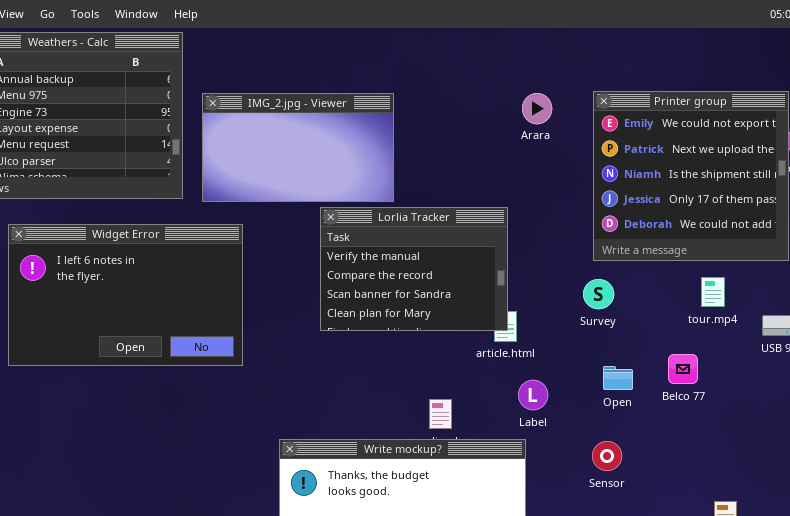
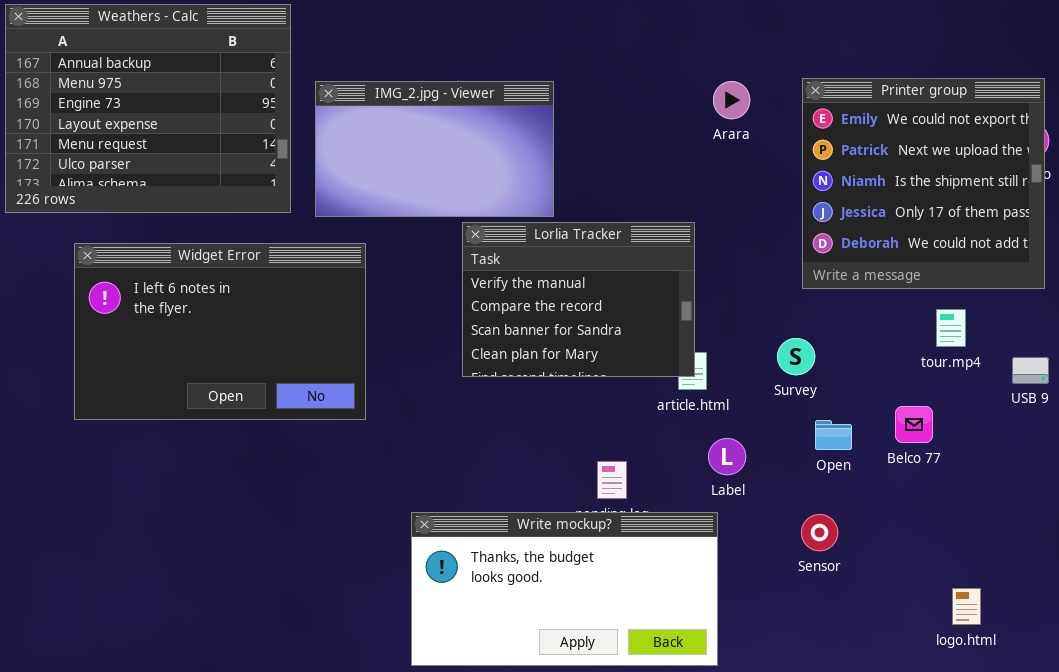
Survey: [583,279,614,309] -> [777,338,815,375], moved

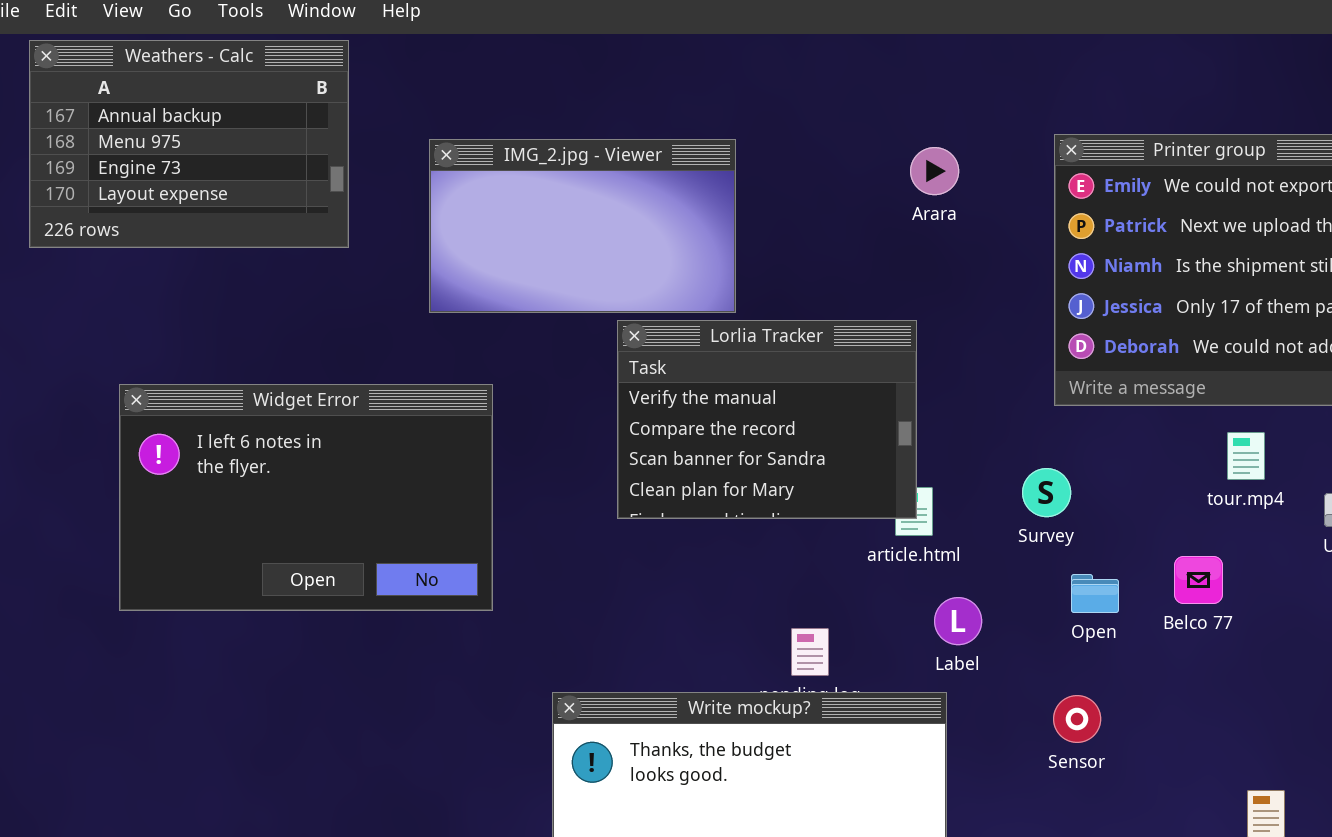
Weathers - Calc: [5,4,291,213] -> [29,40,349,248], resized
Arara: [713,81,750,119] -> [910,147,959,195], moved
Widget Error: [74,243,366,420] -> [119,384,493,611], moved

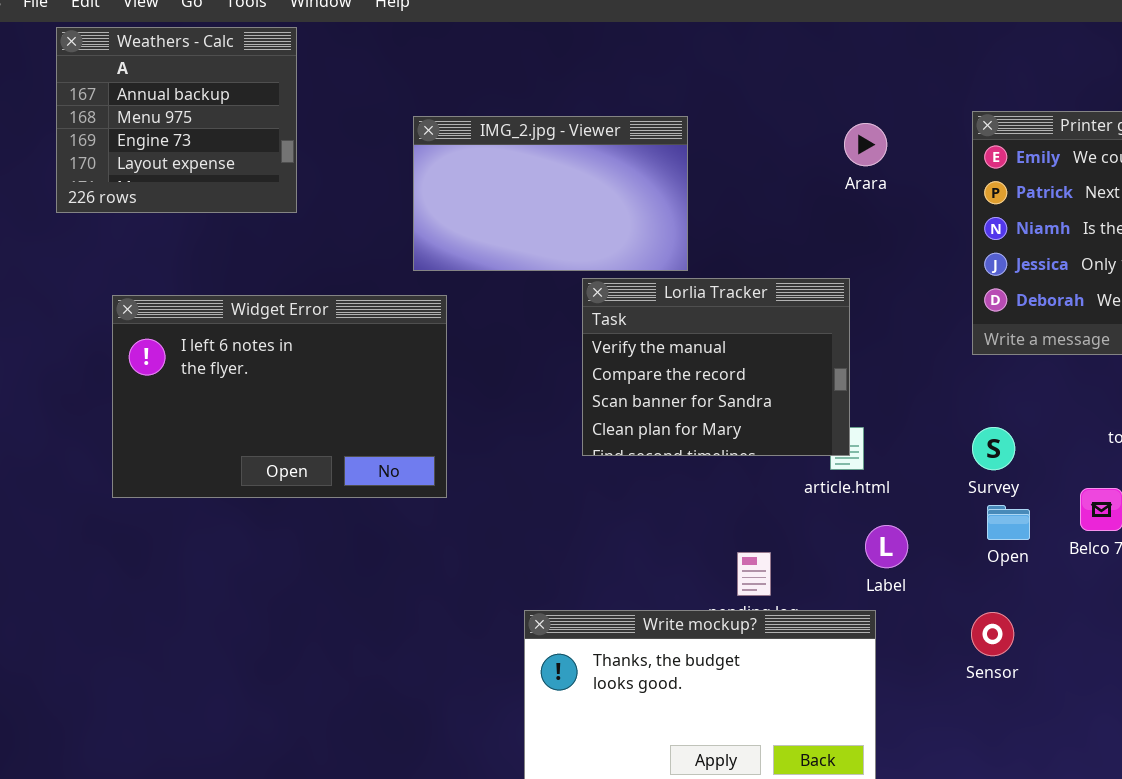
Weathers - Calc: [29,40,349,248] -> [56,27,297,213], resized
Widget Error: [119,384,493,611] -> [112,295,447,498], moved
Survey: [1022,468,1071,517] -> [972,427,1015,470], moved

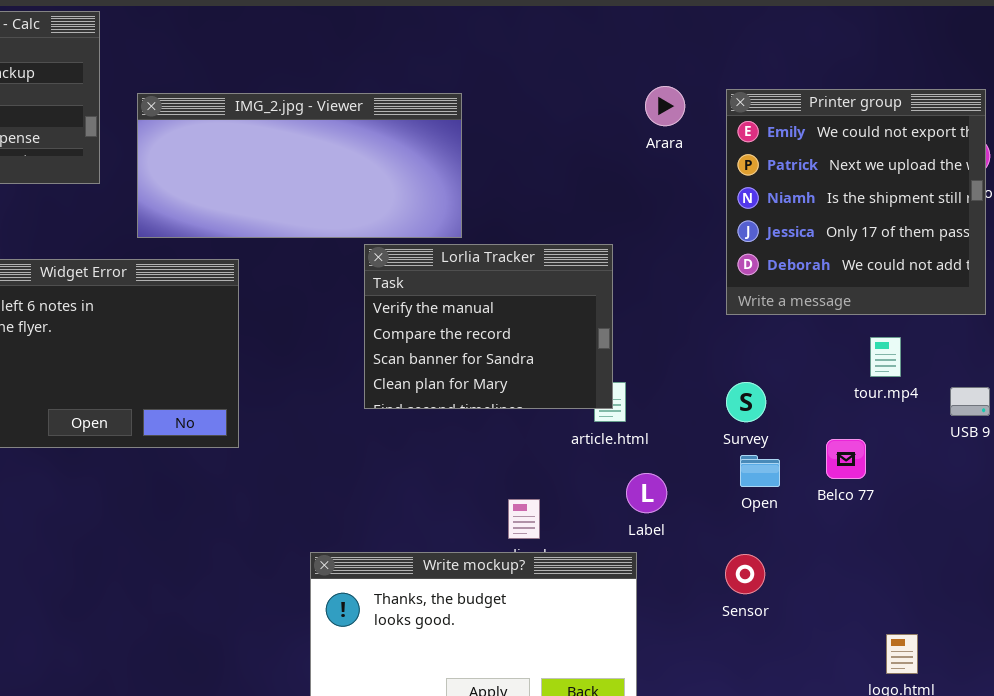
IMG_2.jpg - Viewer: [413,116,688,271] -> [137,93,462,238], resized
Arara: [844,123,887,166] -> [645,86,685,126], moved

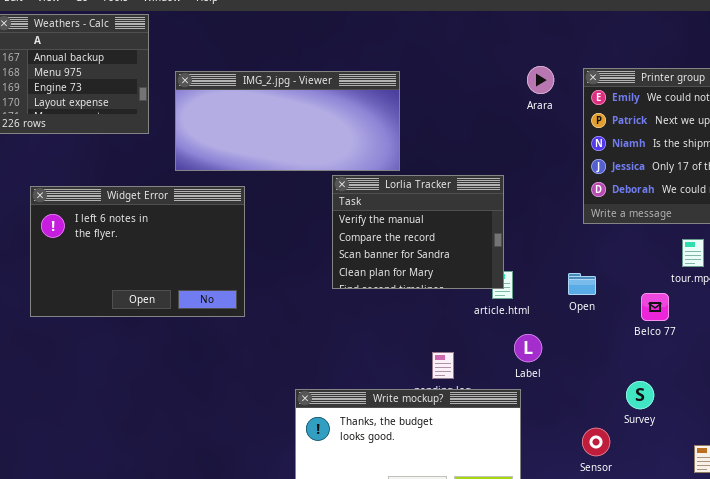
Survey: [726,382,766,422] -> [626,381,654,409], moved
Belco 77: [826,439,866,479] -> [641,293,669,321], moved
Open: [740,455,780,487] -> [568,273,596,295], moved
Sensor: [725,554,765,594] -> [582,428,610,456], moved

